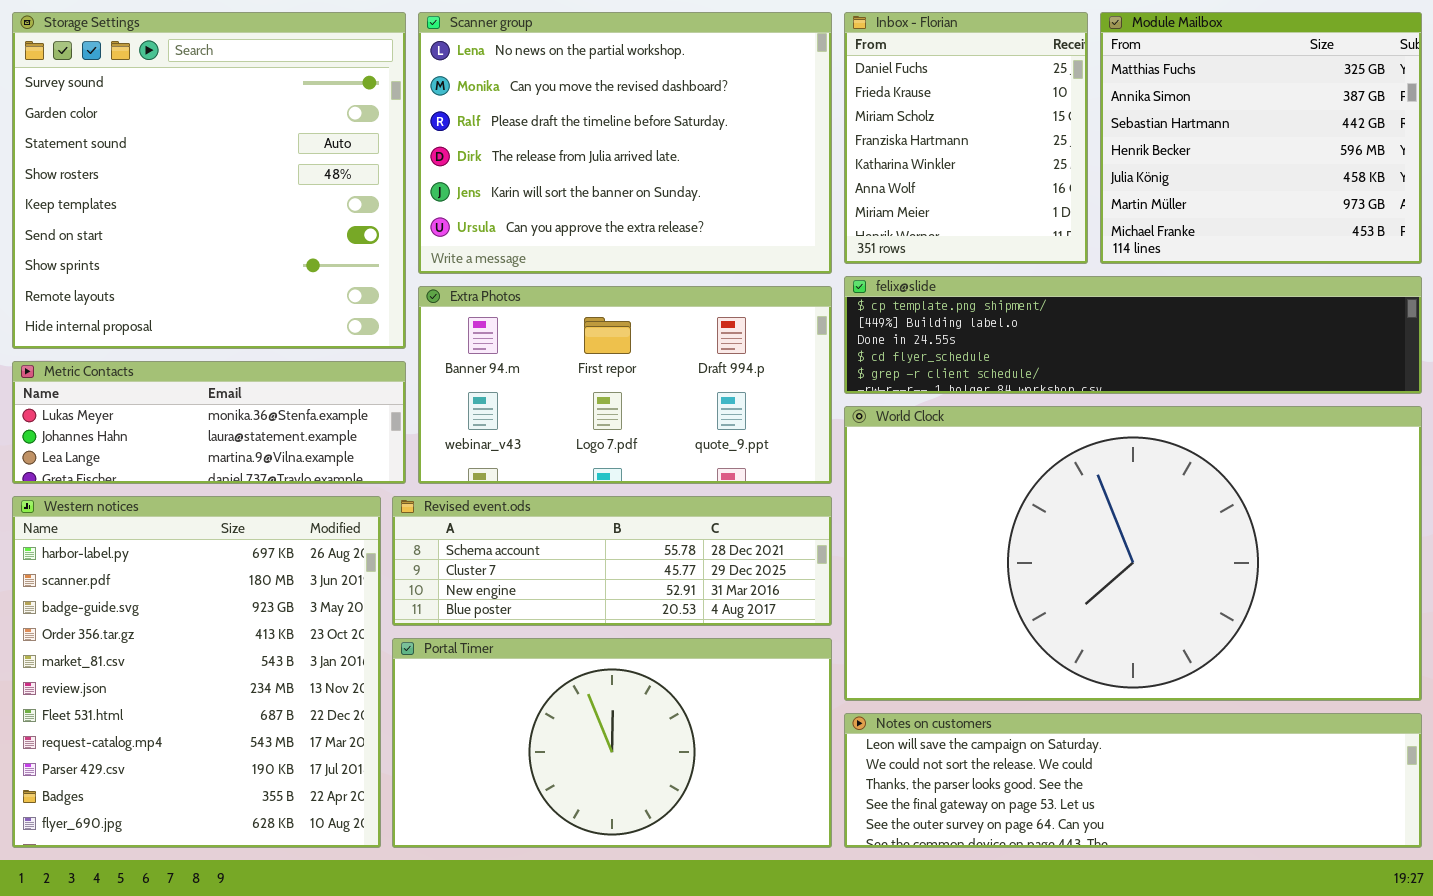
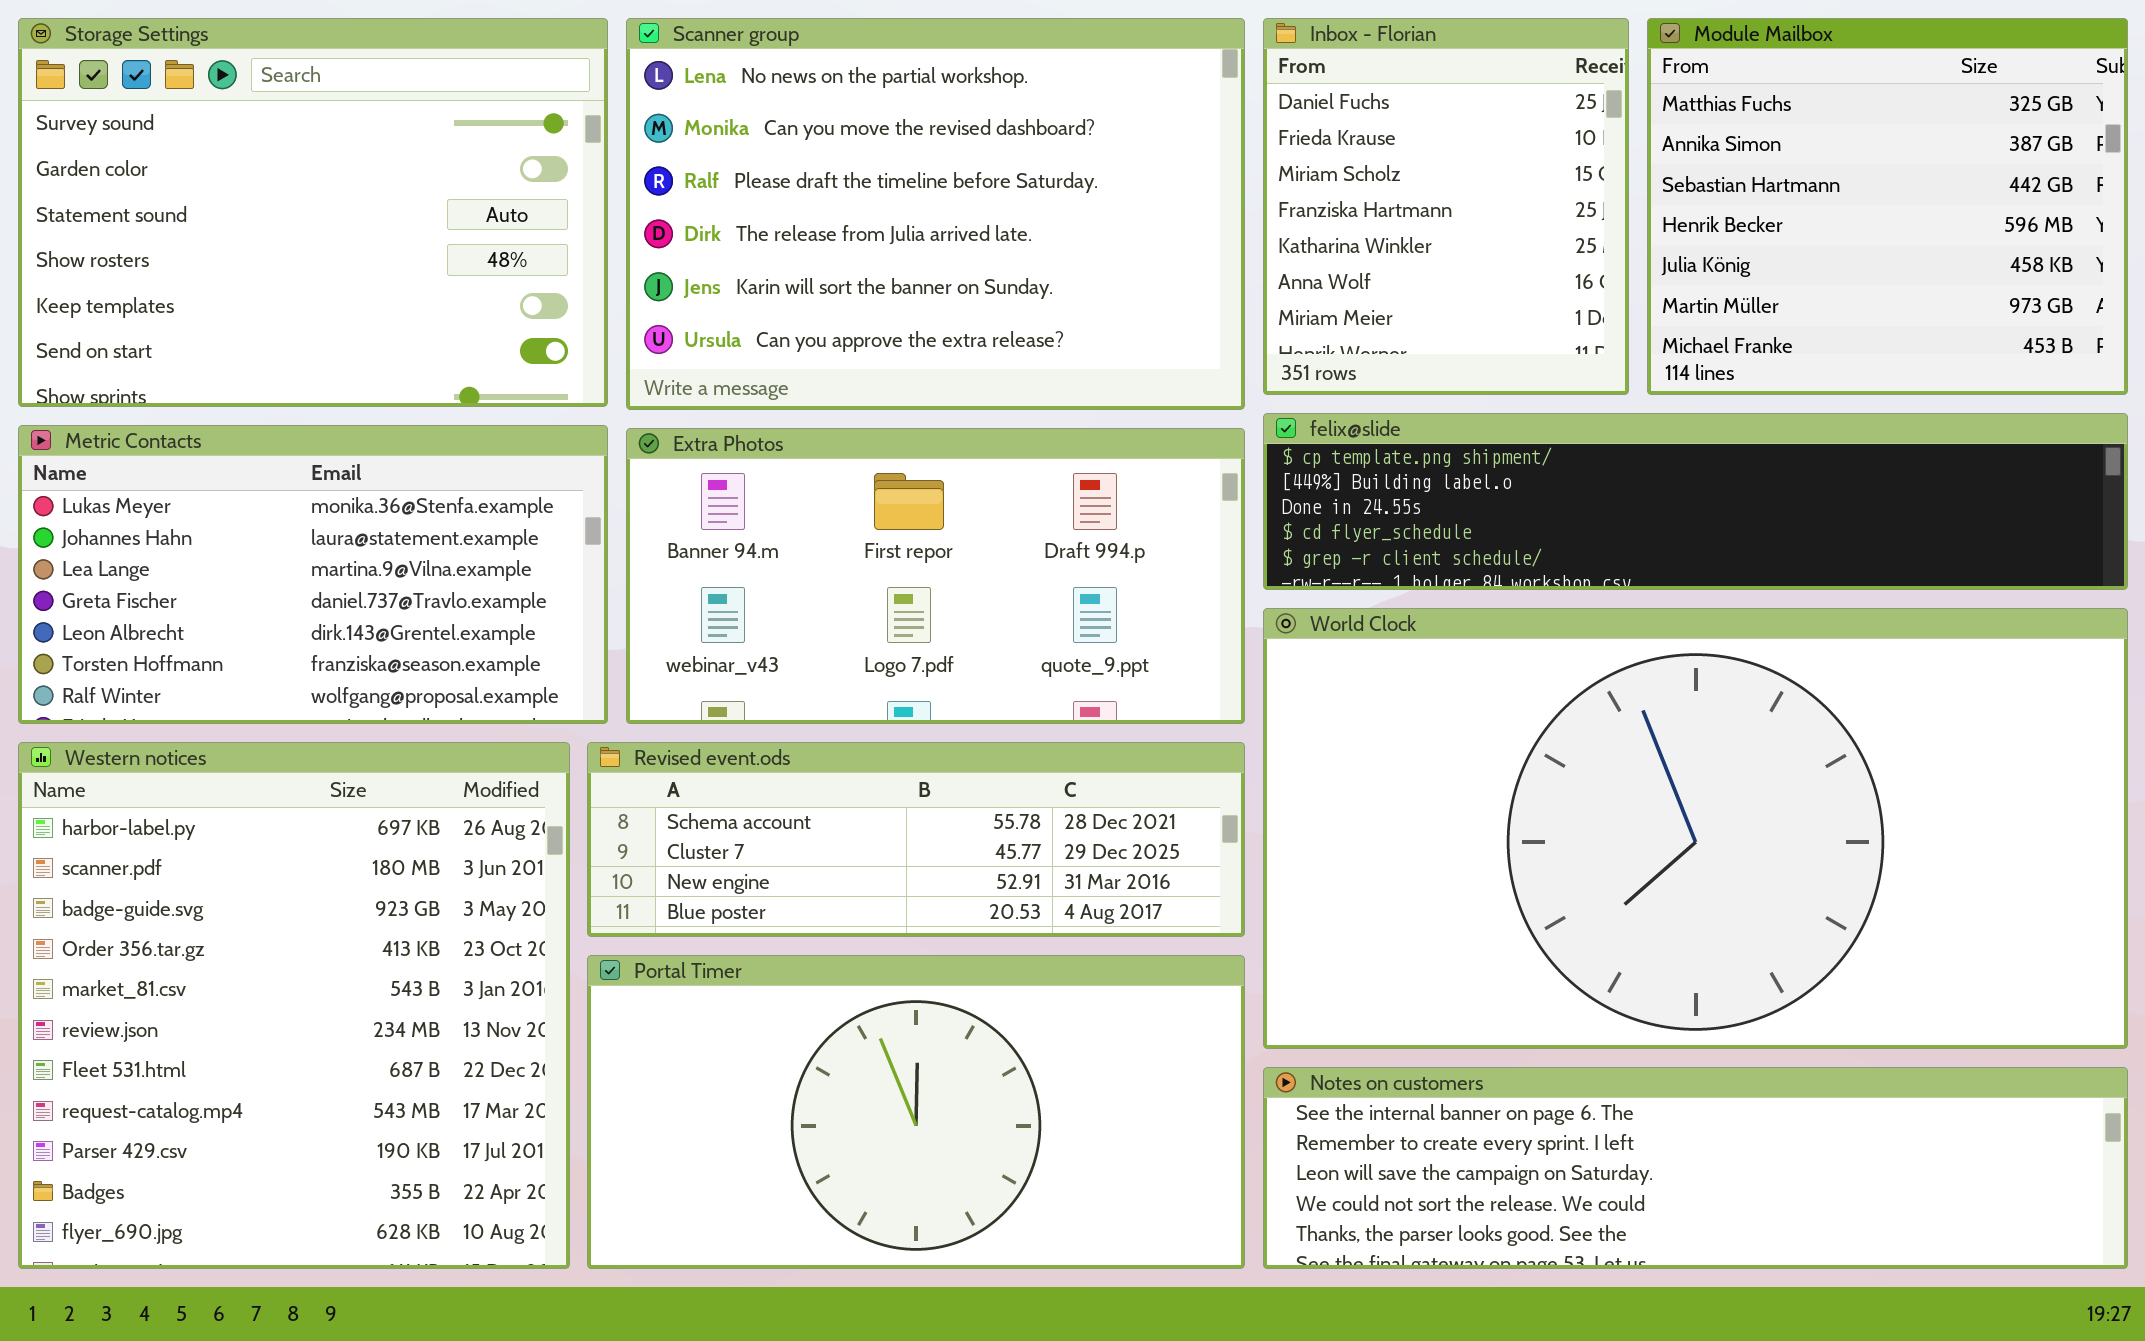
Storage Settings: [12,12,406,349] -> [18,18,608,407], resized
Metric Contacts: [12,361,406,484] -> [18,425,608,724], resized
Notes on customers: [844,713,1422,848] -> [1263,1067,2128,1269], scrolled up 2 rows

